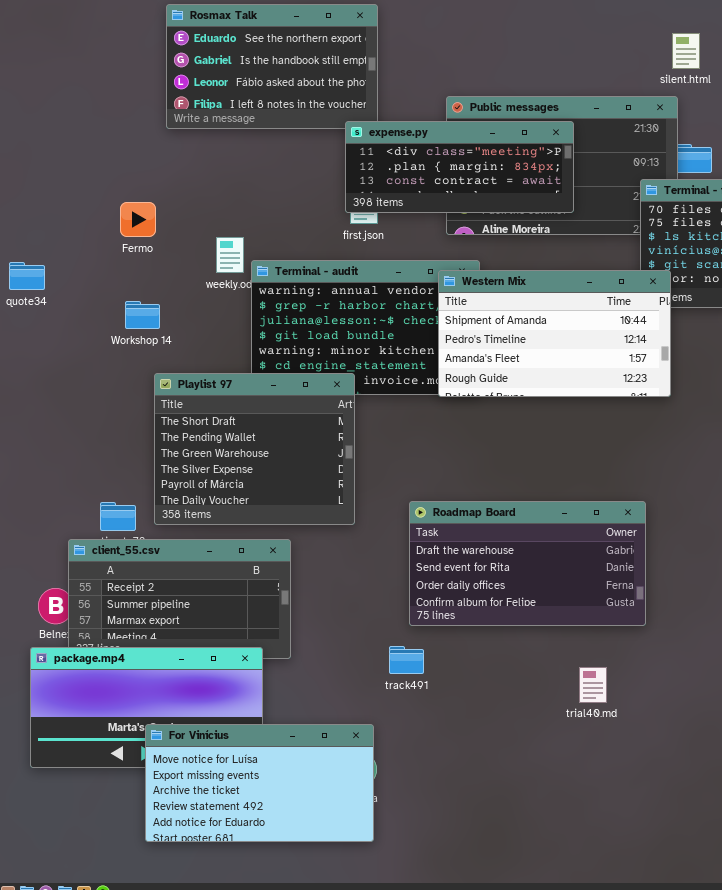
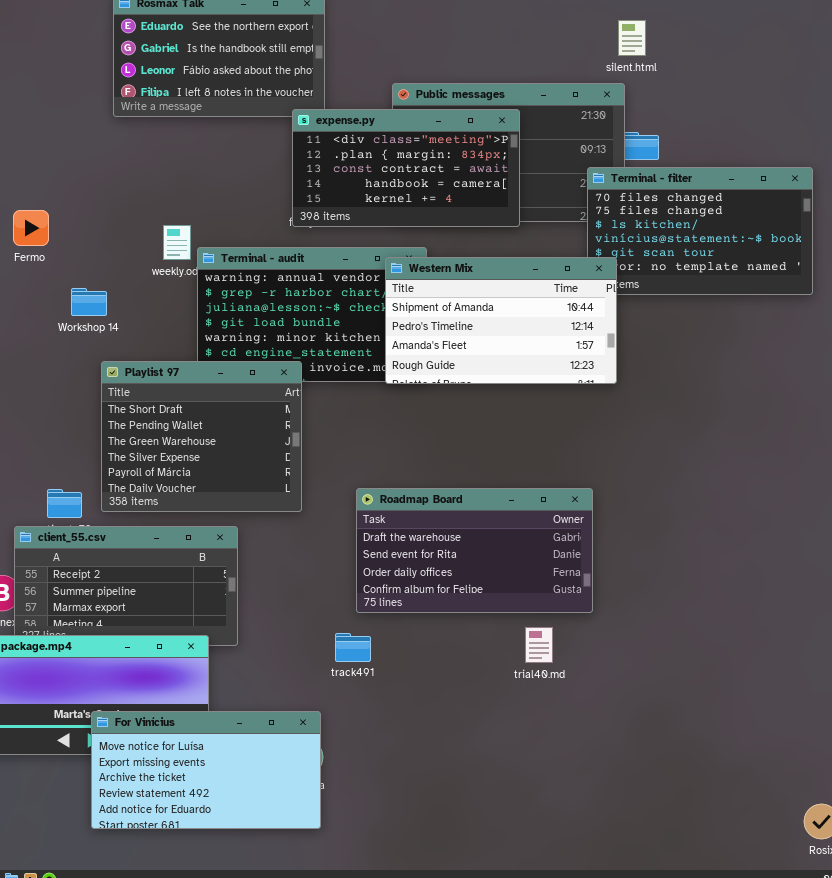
expense.py: [345,121,574,213] -> [292,109,520,227], resized
Fermo: [120,202,156,237] -> [13,210,49,246], moved
trial40.md: [579,667,607,703] -> [525,627,553,663], moved

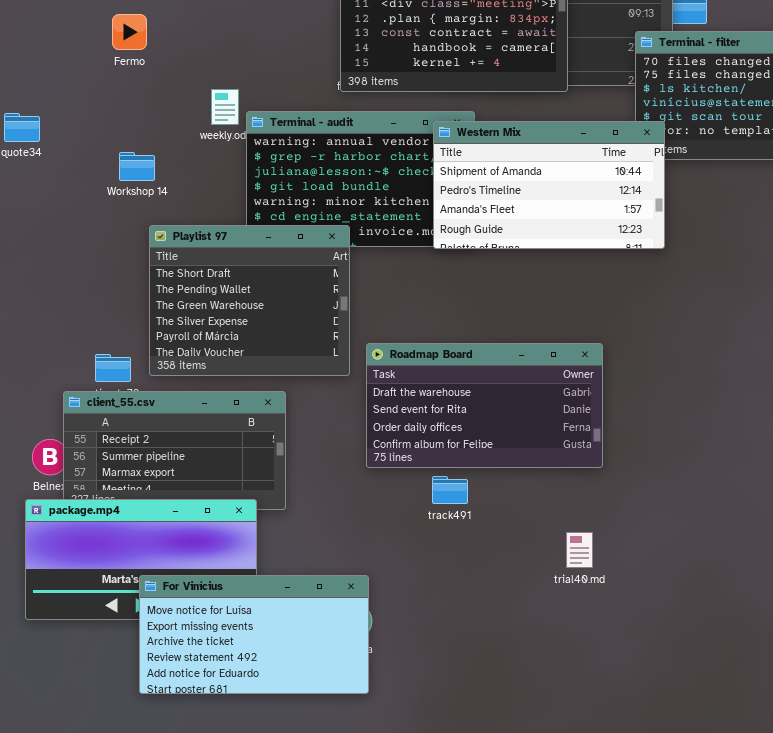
Fermo: [13,210,49,246] -> [112,14,147,50], moved
Roadmap Board: [356,488,593,613] -> [366,343,603,468], moved
trial40.md: [525,627,553,663] -> [566,532,593,568], moved
track491: [335,633,371,662] -> [432,476,468,504], moved

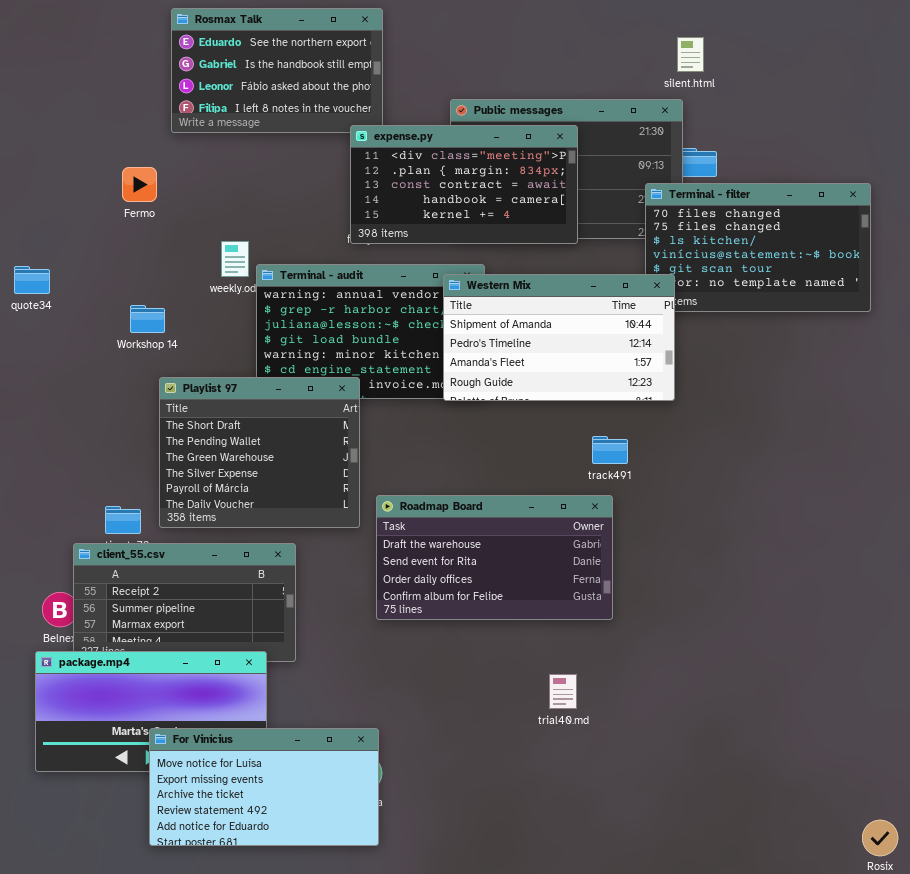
track491: [432,476,468,504] -> [592,436,628,464], moved
trial40.md: [566,532,593,568] -> [549,674,577,709], moved

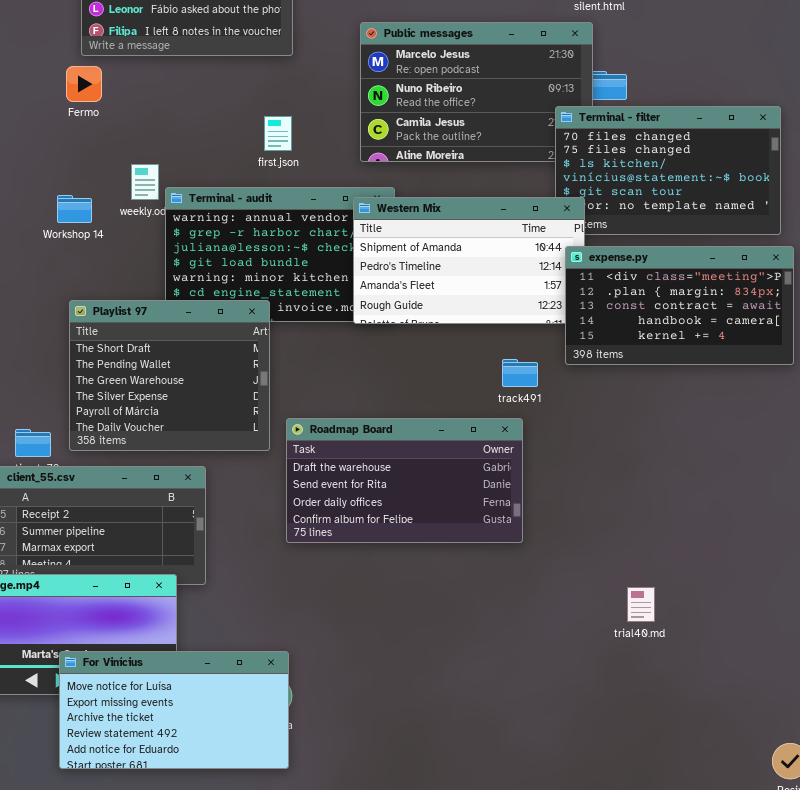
expense.py: [350,125,578,244] -> [565,246,794,365], moved
Fermo: [122,167,157,202] -> [66,66,102,102], moved
Workshop 14: [130,305,165,333] -> [57,195,92,223], moved
trial40.md: [549,674,577,709] -> [627,587,655,622], moved

